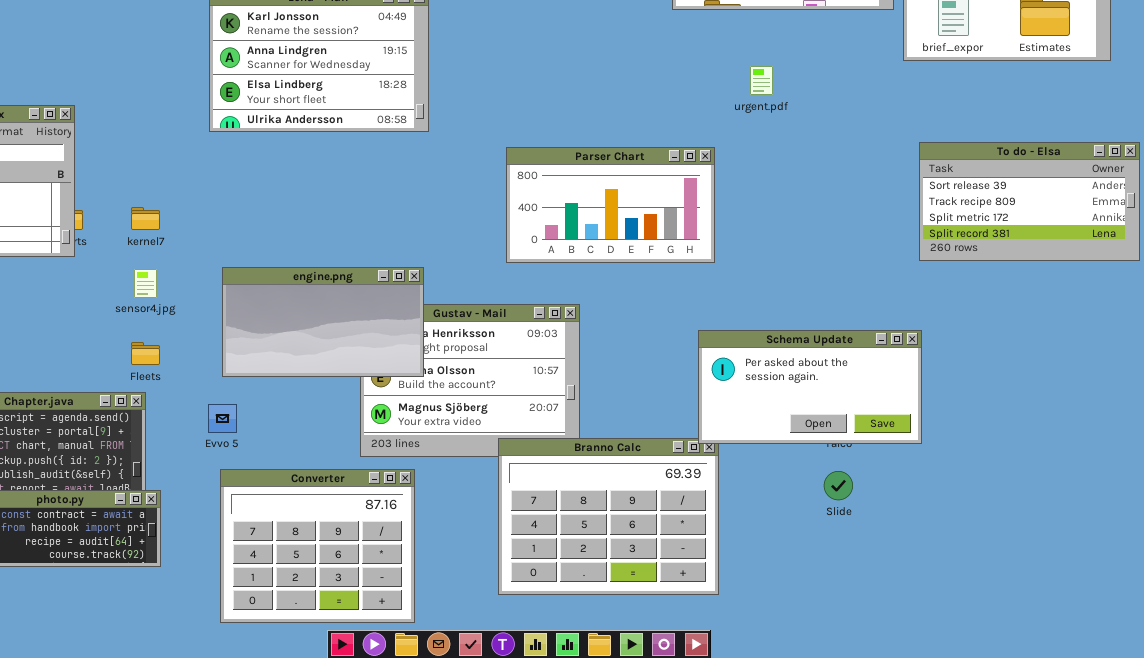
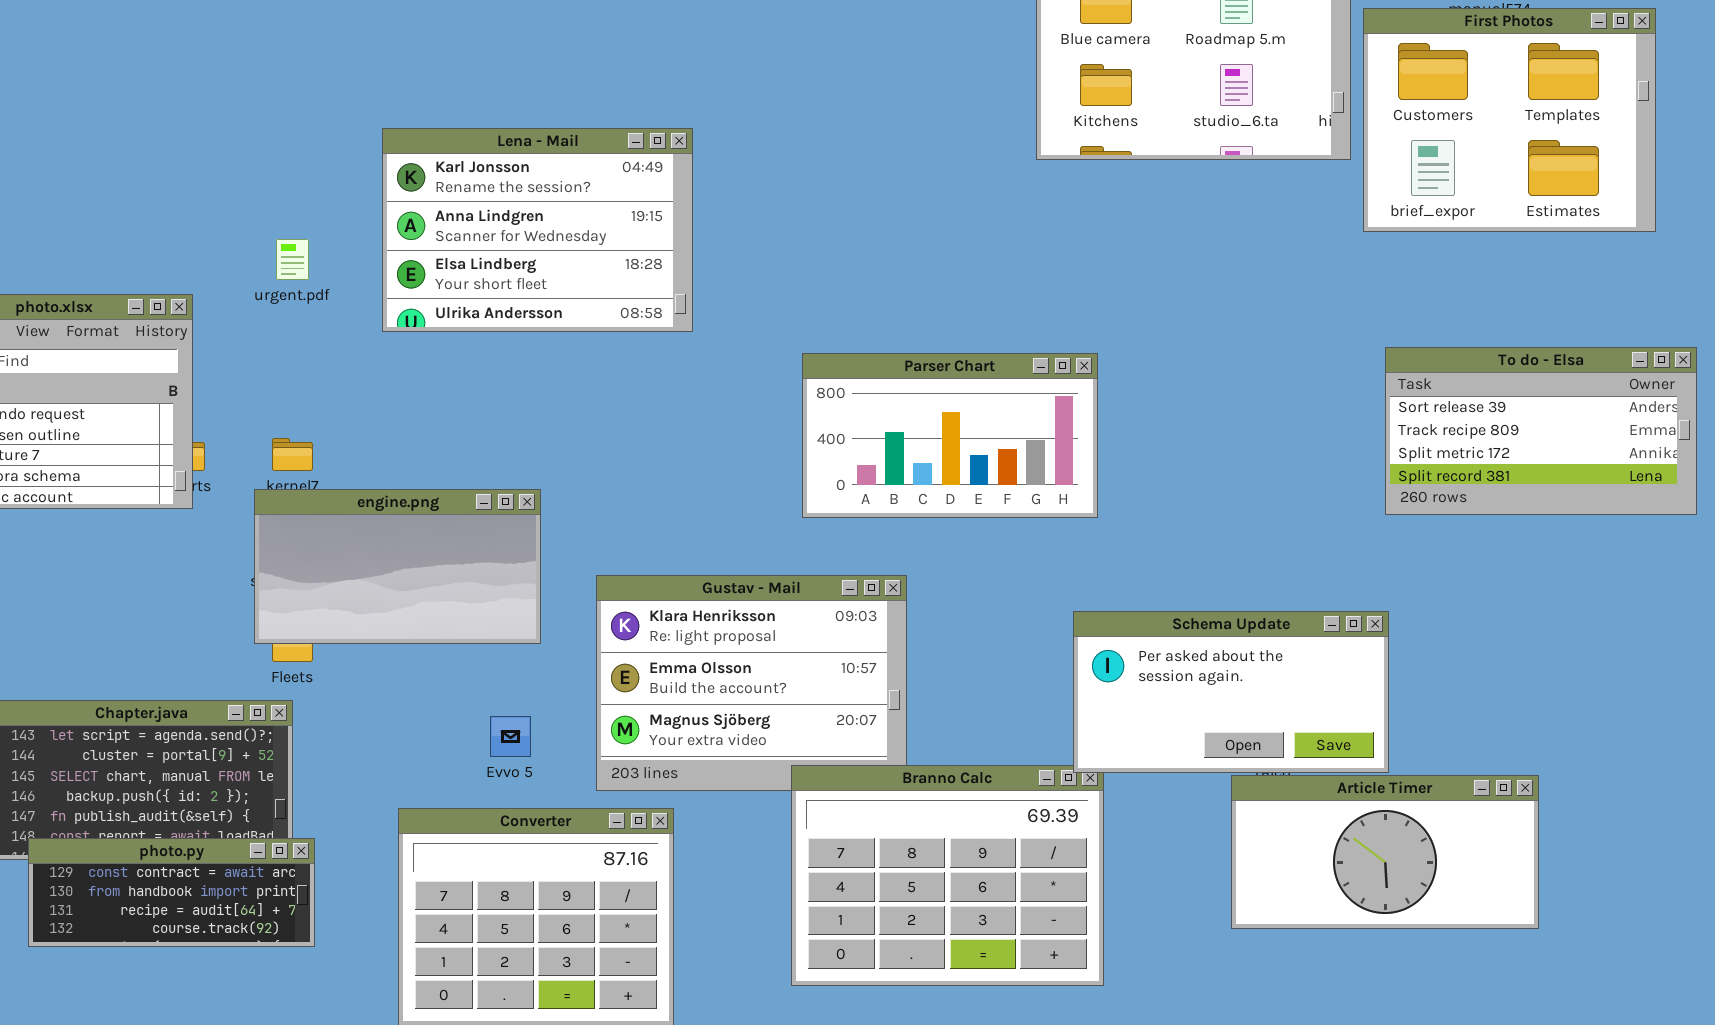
urgent.pdf: [750,66,773,95] -> [276,239,309,280], moved
engine.png: [222,267,424,377] -> [254,489,541,644], moved
Evvo 5: [208,404,237,433] -> [490,716,531,757], moved
Article Timer: none -> [1231,775,1539,929], opened

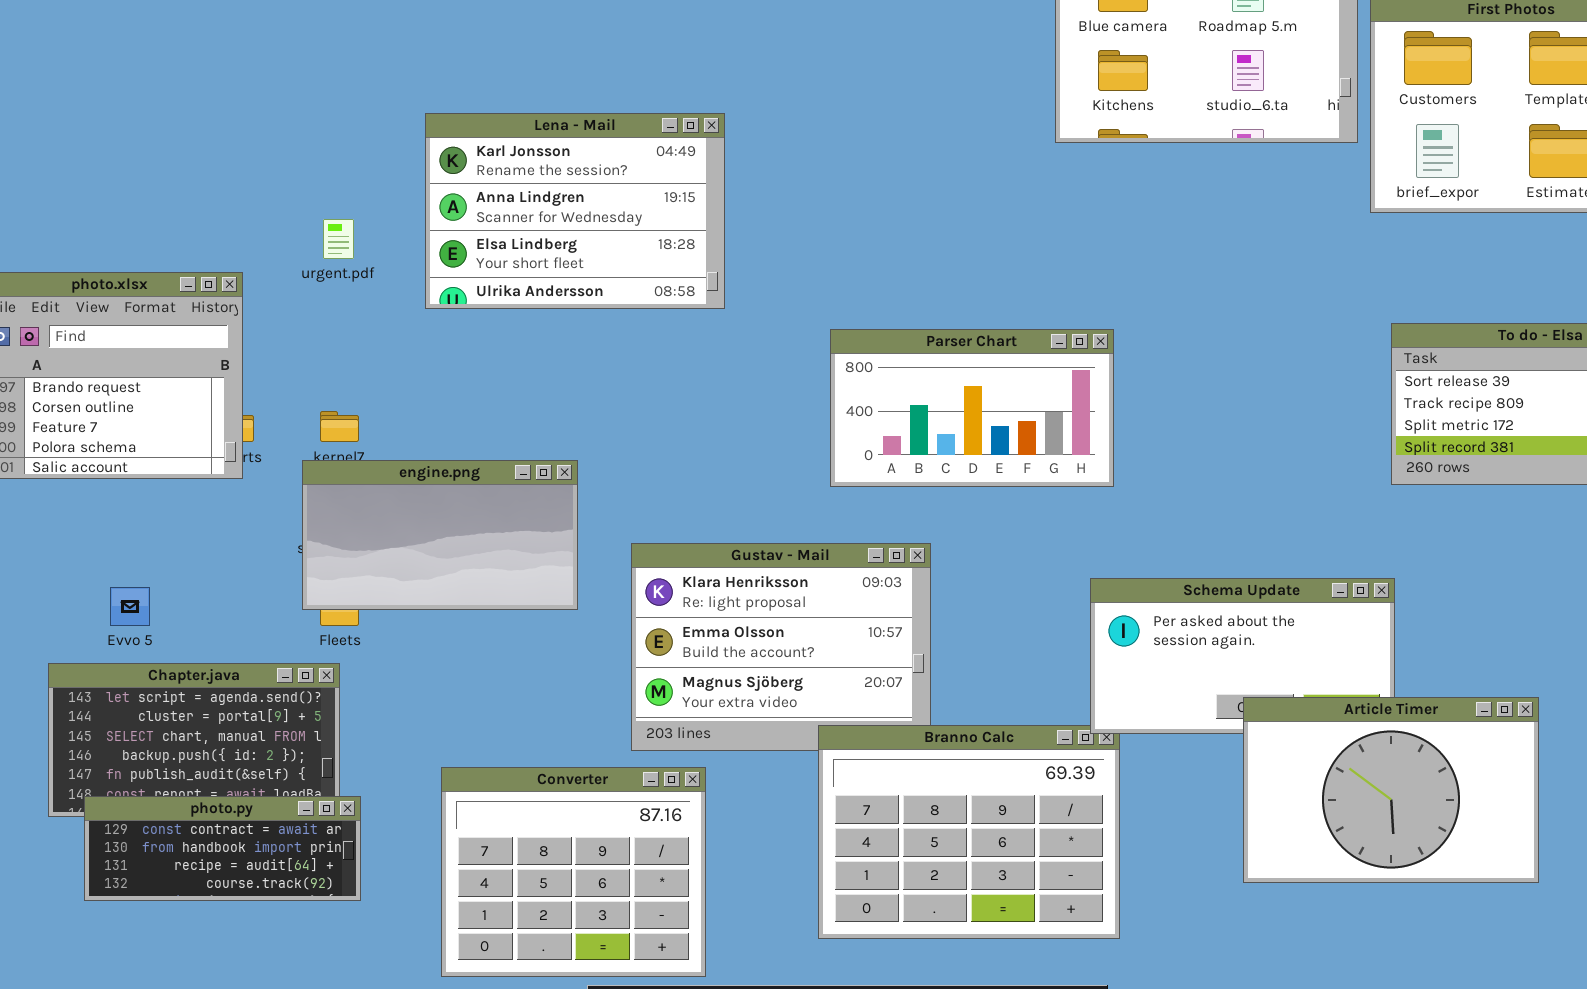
Evvo 5: [490,716,531,757] -> [110,587,150,626], moved
Article Timer: [1231,775,1539,929] -> [1243,697,1539,883], resized

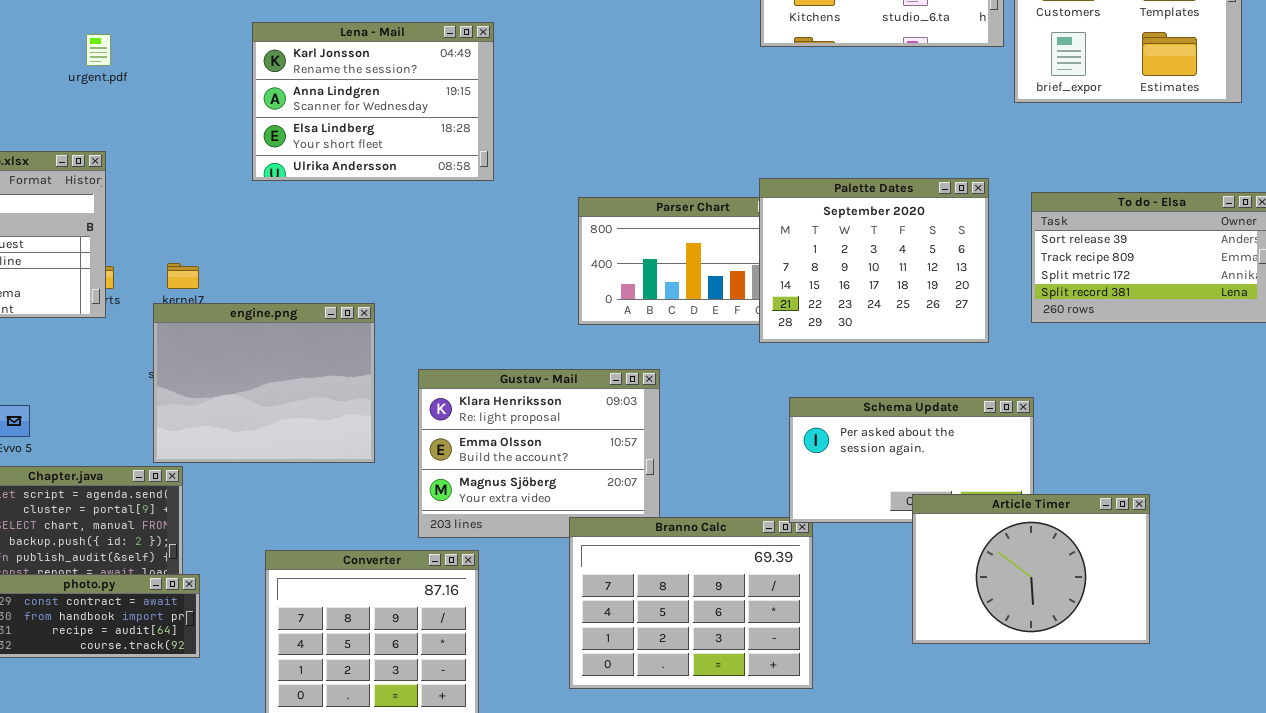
urgent.pdf: [323,219,354,259] -> [86,34,111,66], moved
Palette Dates: none -> [759,178,989,343], opened
engine.png: [302,460,578,610] -> [153,303,375,463], resized

